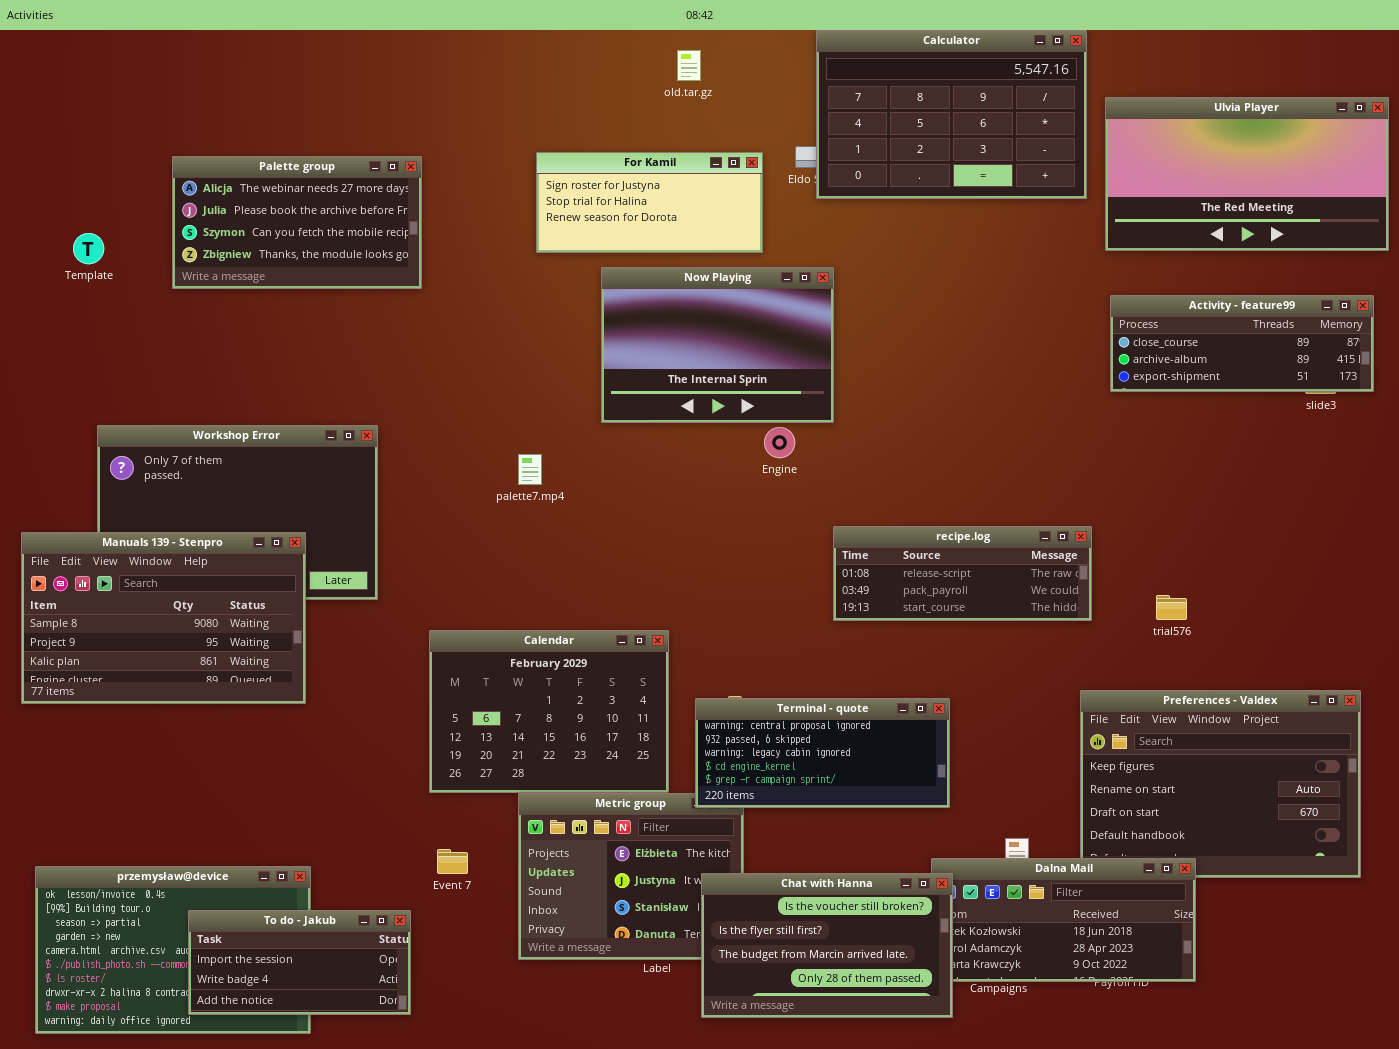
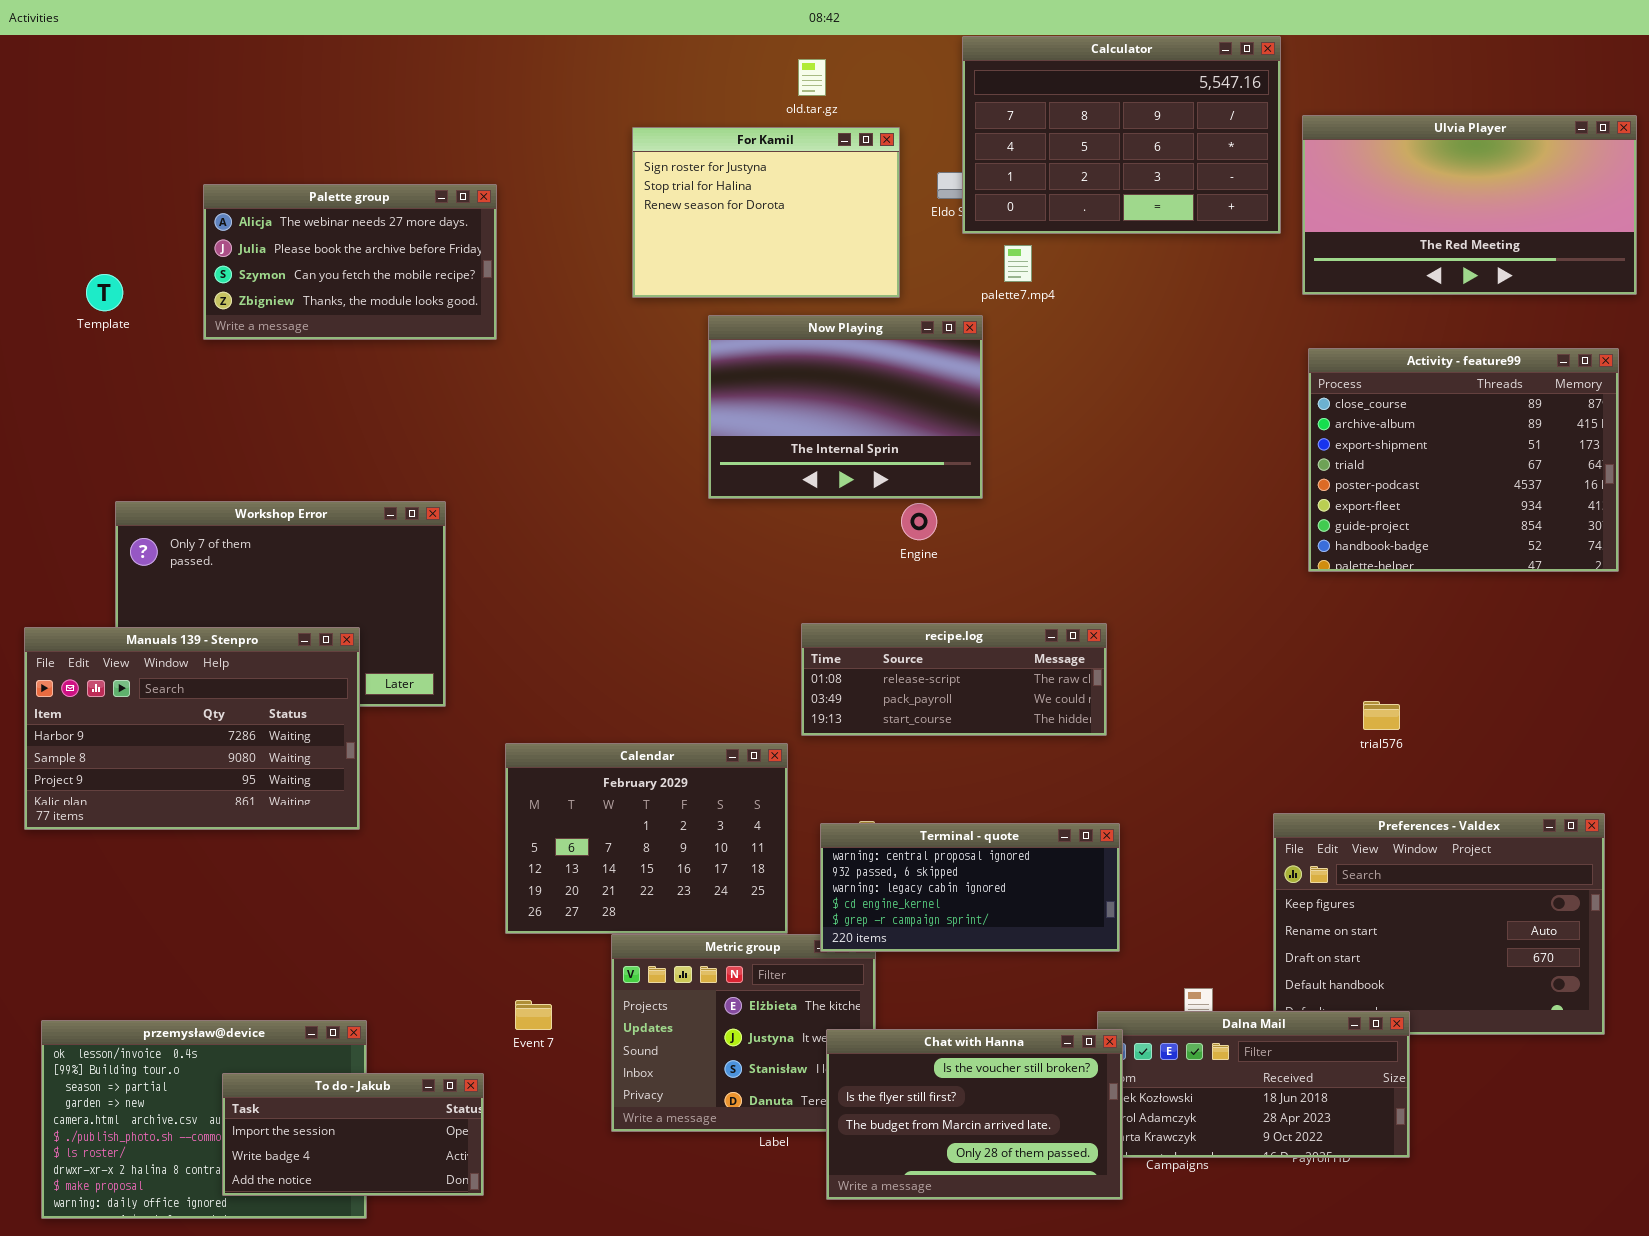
For Kamil: [536,152,763,253] -> [632,127,900,298], resized
Activity - feature99: [1110,295,1374,392] -> [1308,348,1619,572], resized
palette7.mp4: [518,454,542,485] -> [1004,245,1032,282], moved
recipe.log: [833,526,1092,621] -> [801,623,1107,736], moved
Manuals 139 - Stenpro: [21,532,306,704] -> [24,627,360,830], scrolled up 1 row

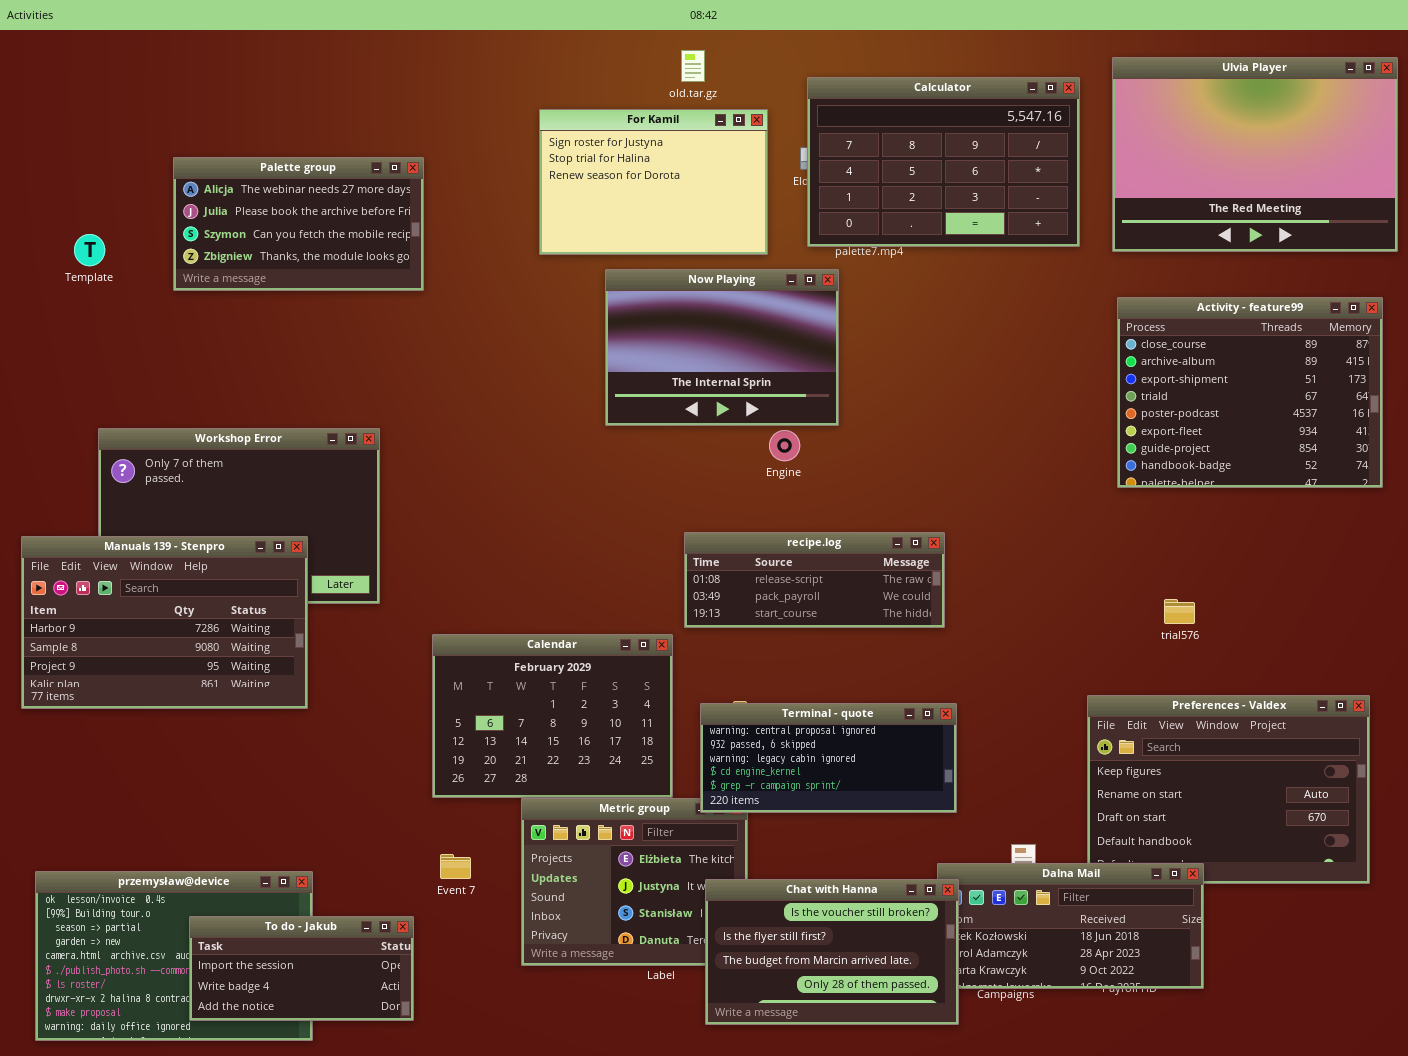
Calculator: [962,36,1281,234] -> [807,77,1080,247], moved
Ulvia Player: [1302,115,1637,295] -> [1112,57,1398,252], resized

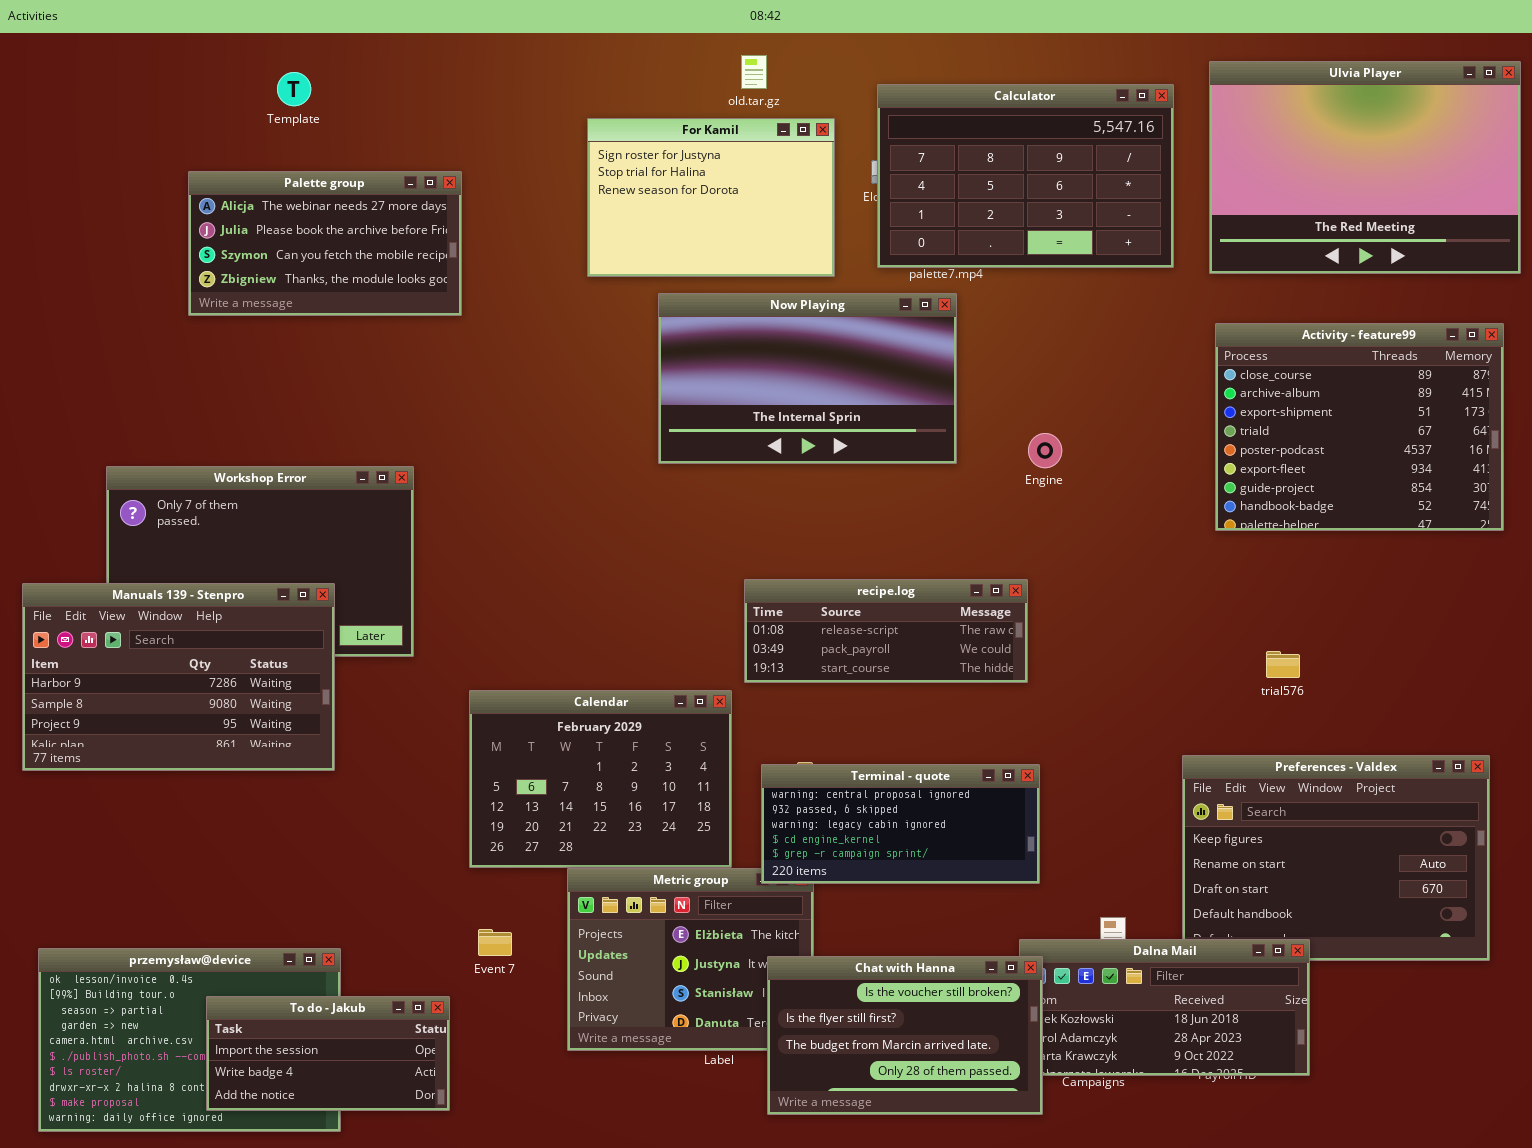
Template: [74,234,105,266] -> [277,72,311,106], moved
Now Playing: [605,269,839,426] -> [658,293,957,464], resized
Engine: [769,430,800,461] -> [1028,433,1062,468], moved

